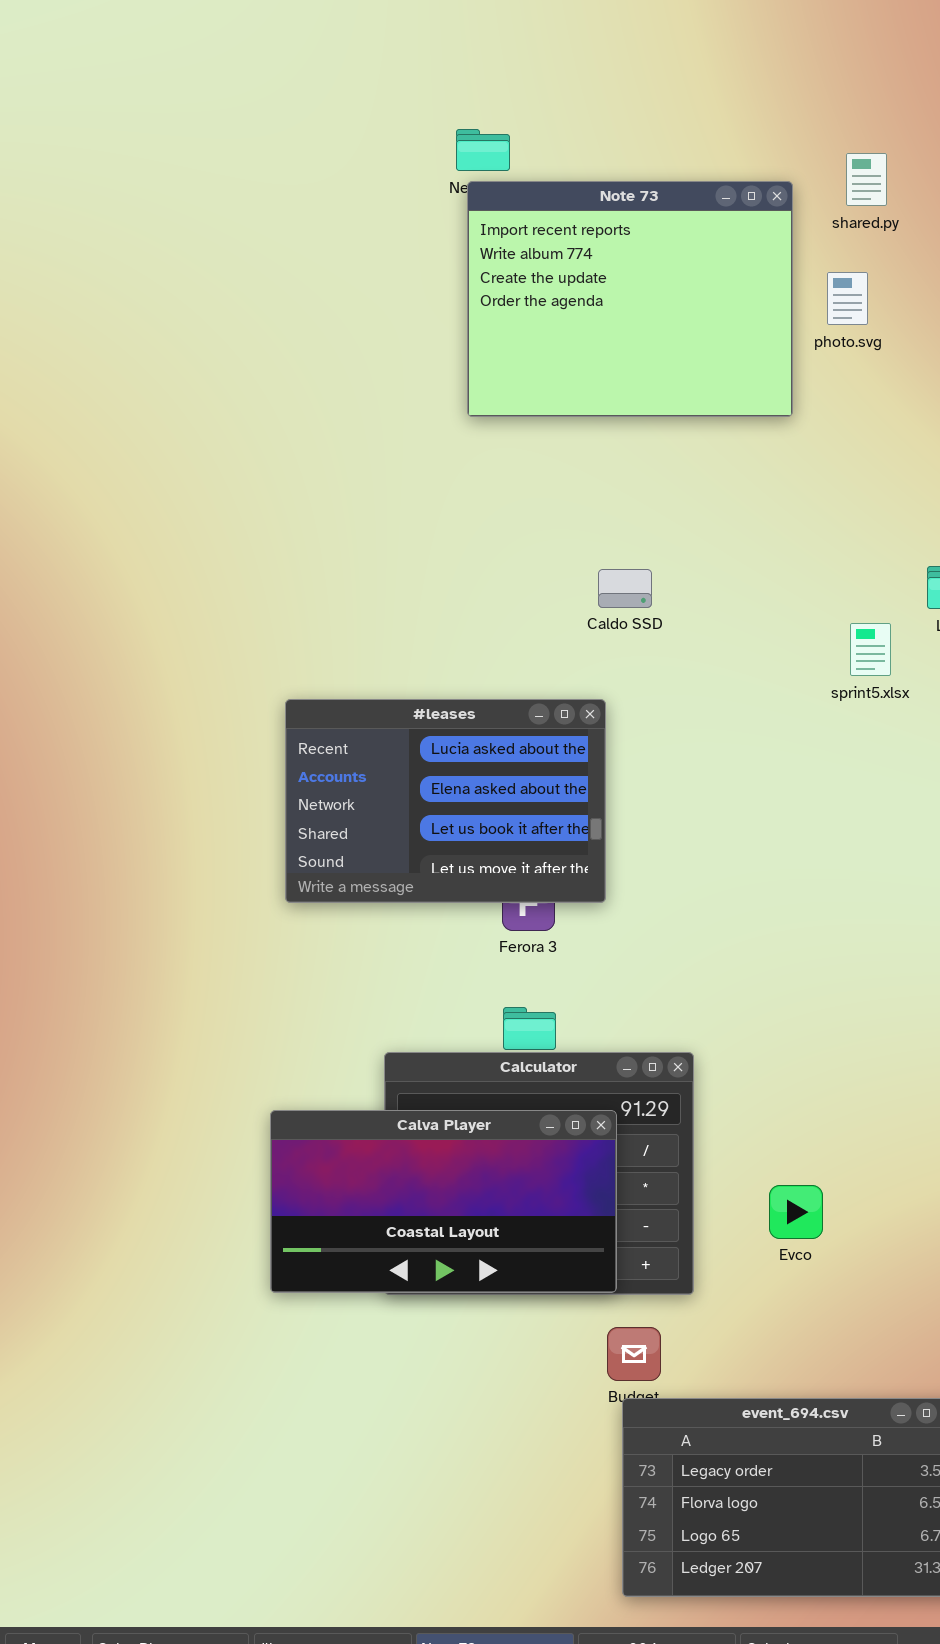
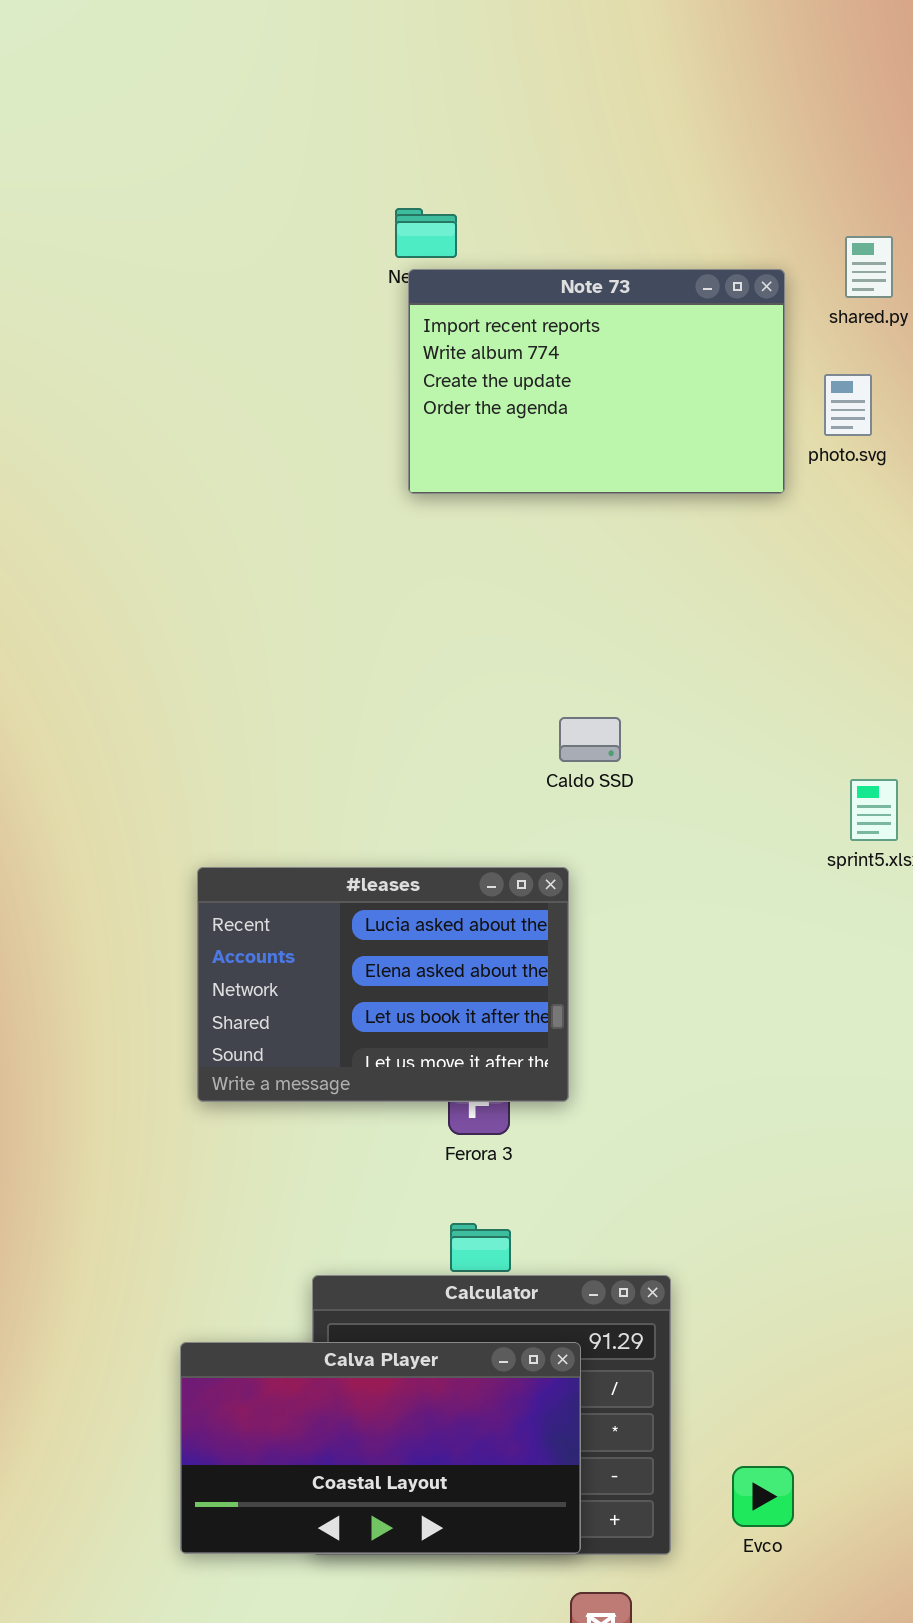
Note 73: [467,181,793,417] -> [408,269,785,494], resized
Evco: [769,1185,823,1239] -> [732,1466,794,1527], moved

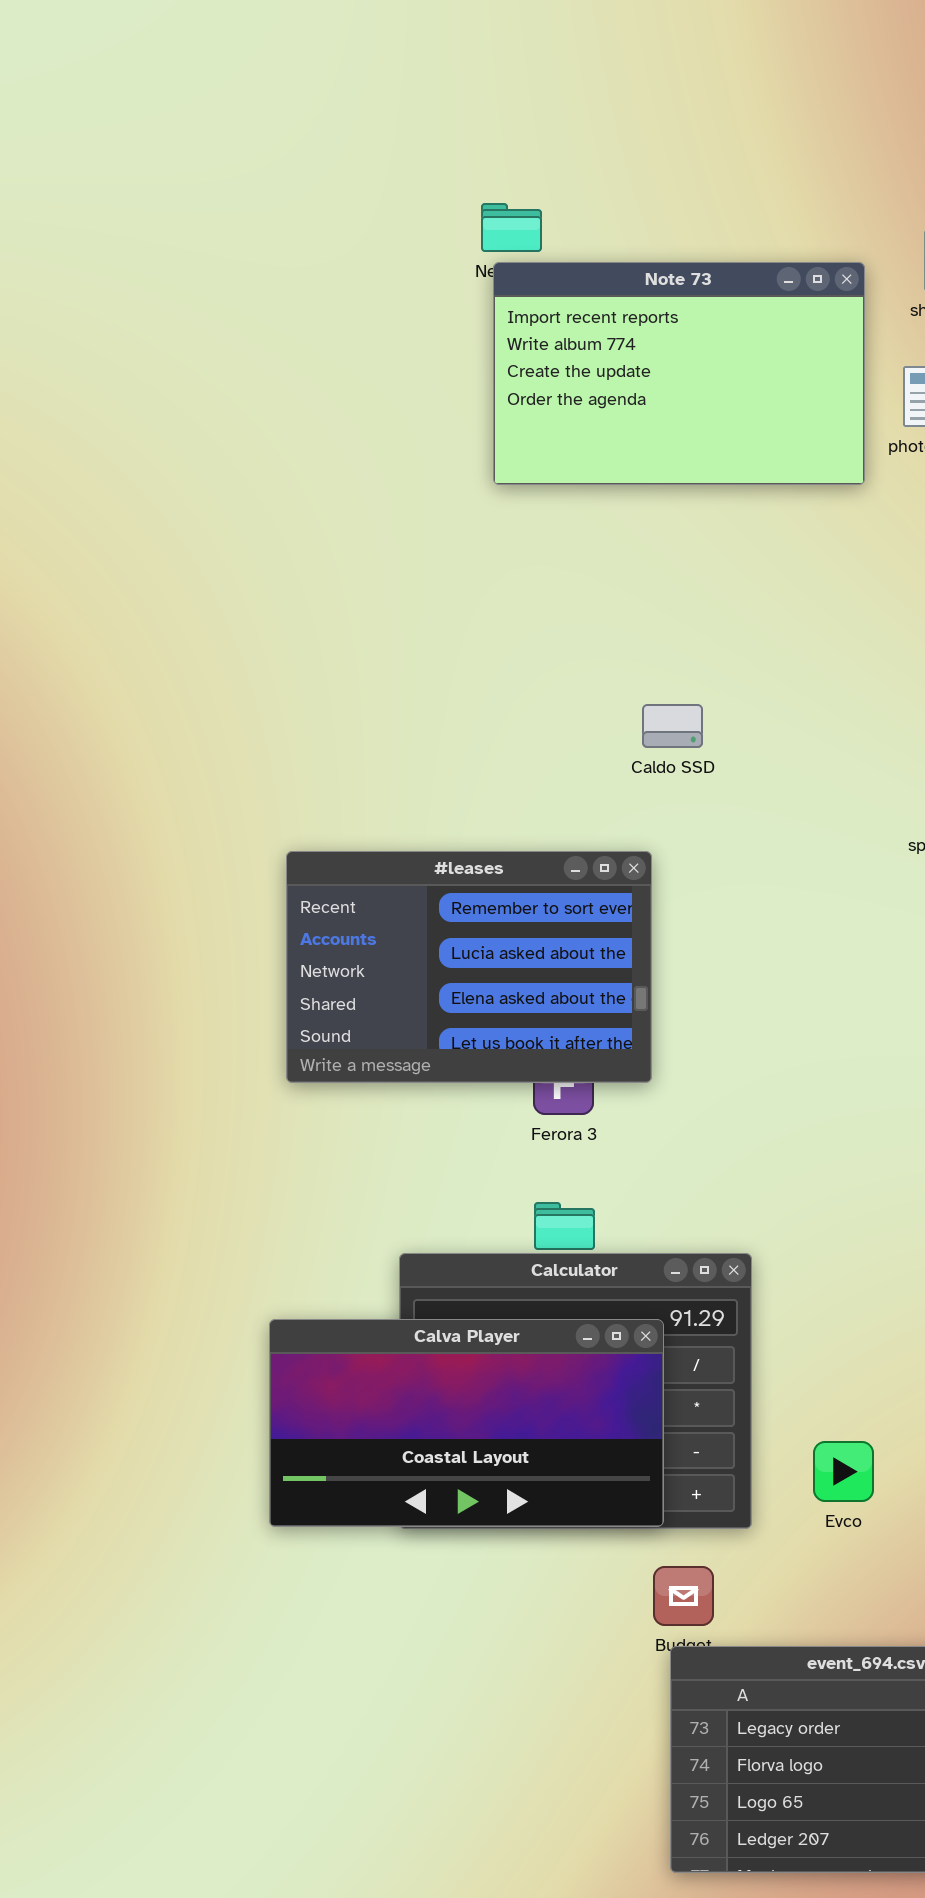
#leases: [197,867,569,1102] -> [286,851,652,1083], scrolled up 1 row

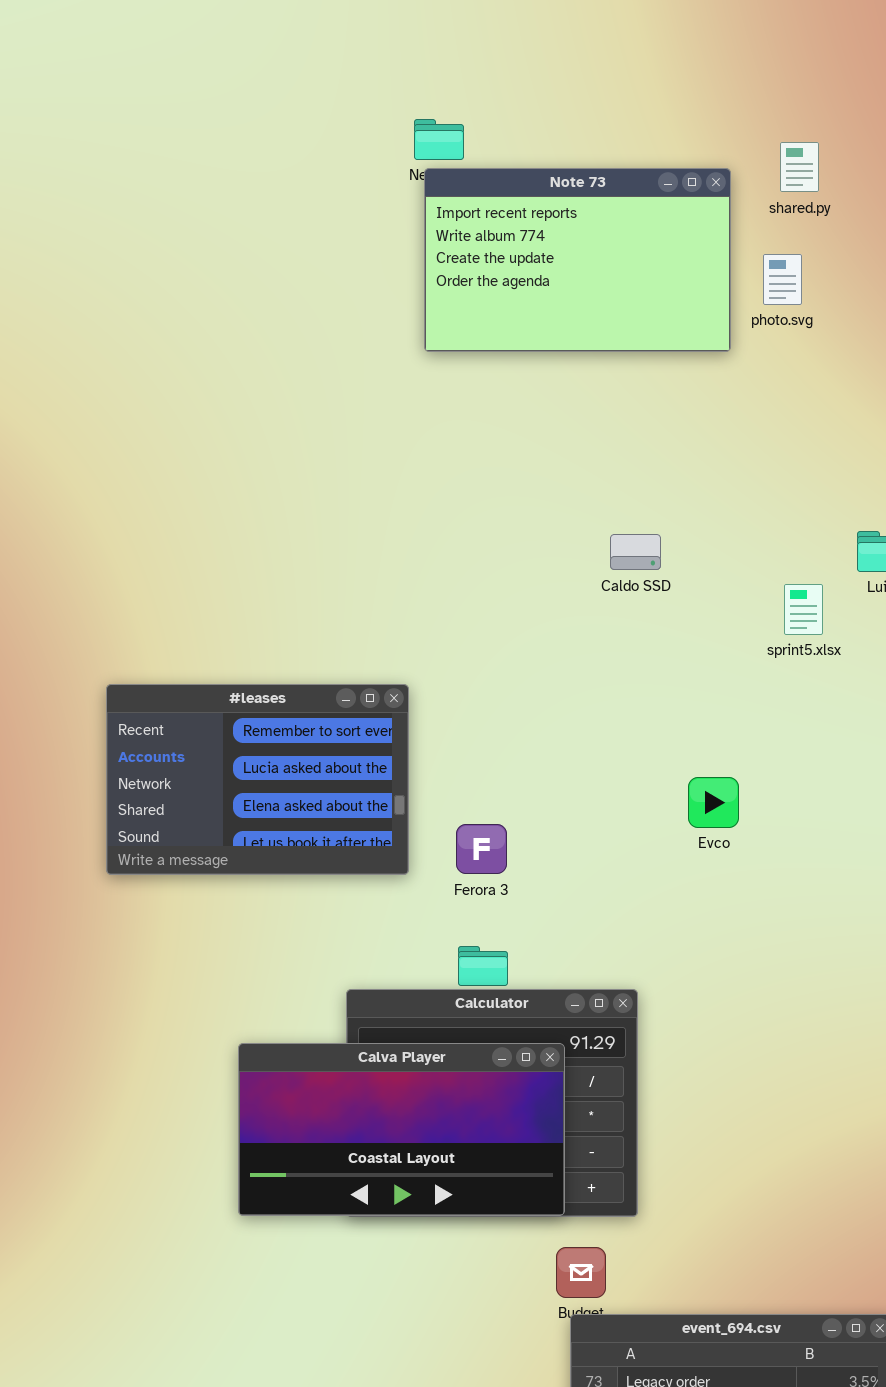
Caldo SSD: [642,704,703,748] -> [610,534,661,570], moved
#leases: [286,851,652,1083] -> [106,684,409,875], moved
Evco: [813,1441,874,1502] -> [688,777,739,828], moved

